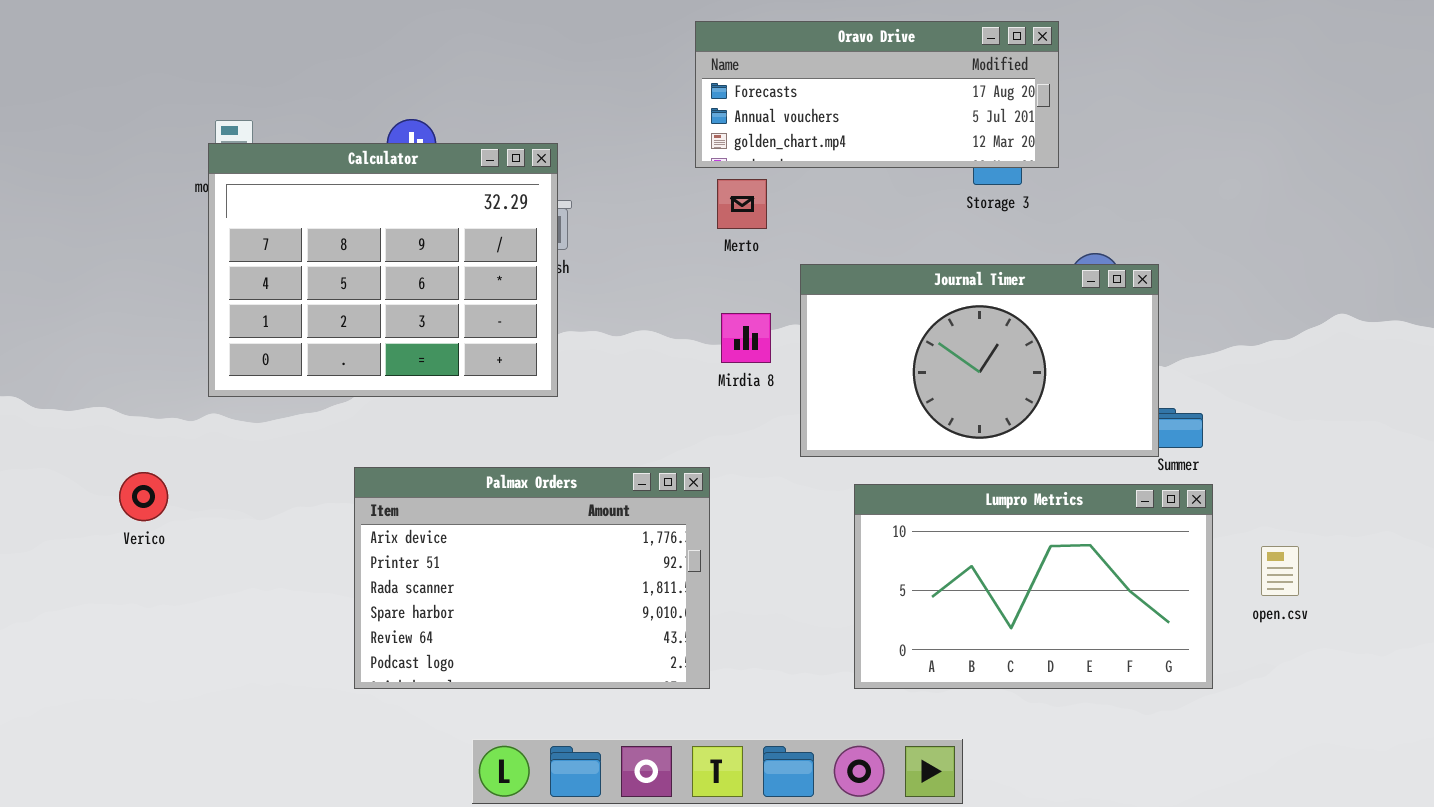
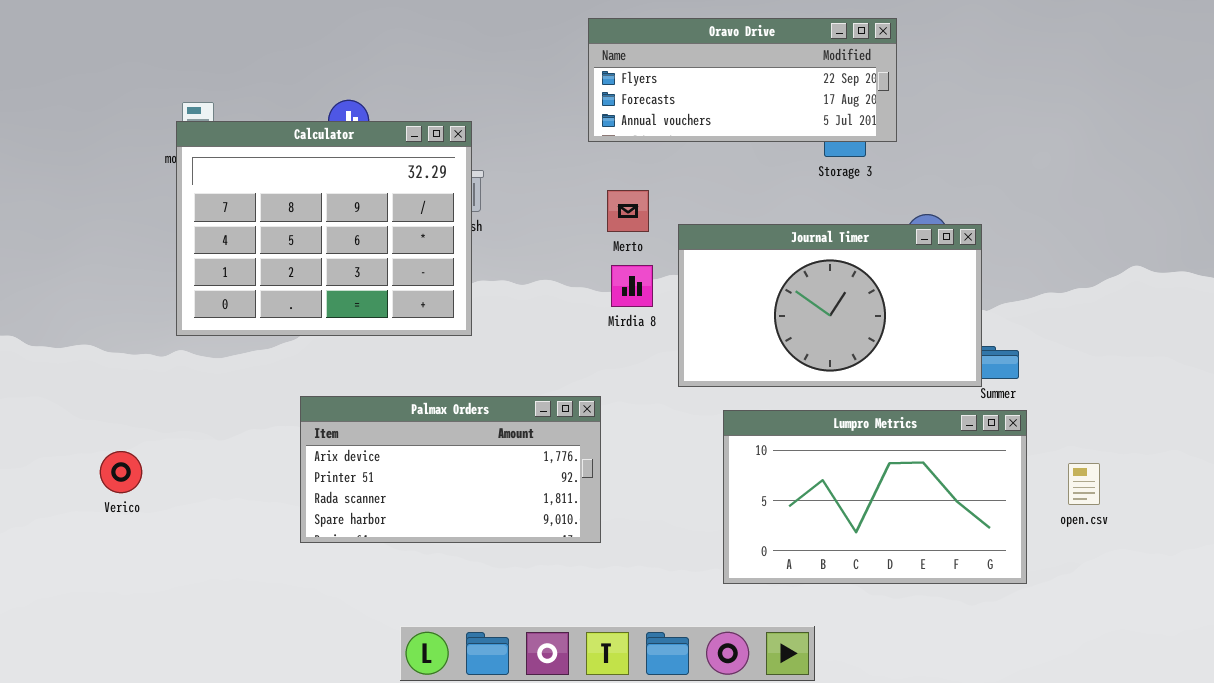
Oravo Drive: [695,21,1059,168] -> [588,18,897,142], scrolled up 1 row
Merto: [717,179,767,229] -> [607,190,649,232], moved
Palmax Orders: [354,467,710,689] -> [300,396,601,543], resized
Verico: [119,472,168,521] -> [100,451,142,493], moved

